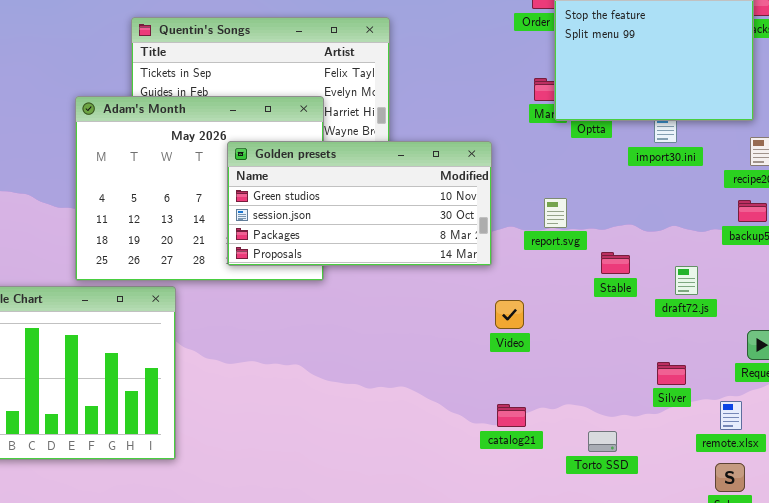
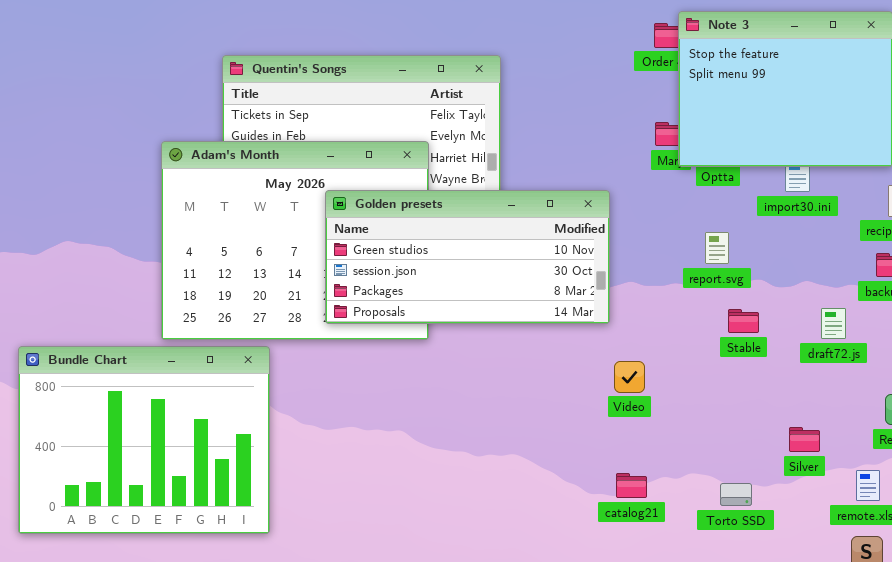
report.svg: [544,198,567,228] -> [705,232,729,264], moved
draft72.js: [675,266,698,295] -> [821,308,846,339], moved
Torto SSD: [588,431,617,452] -> [720,483,752,506], moved

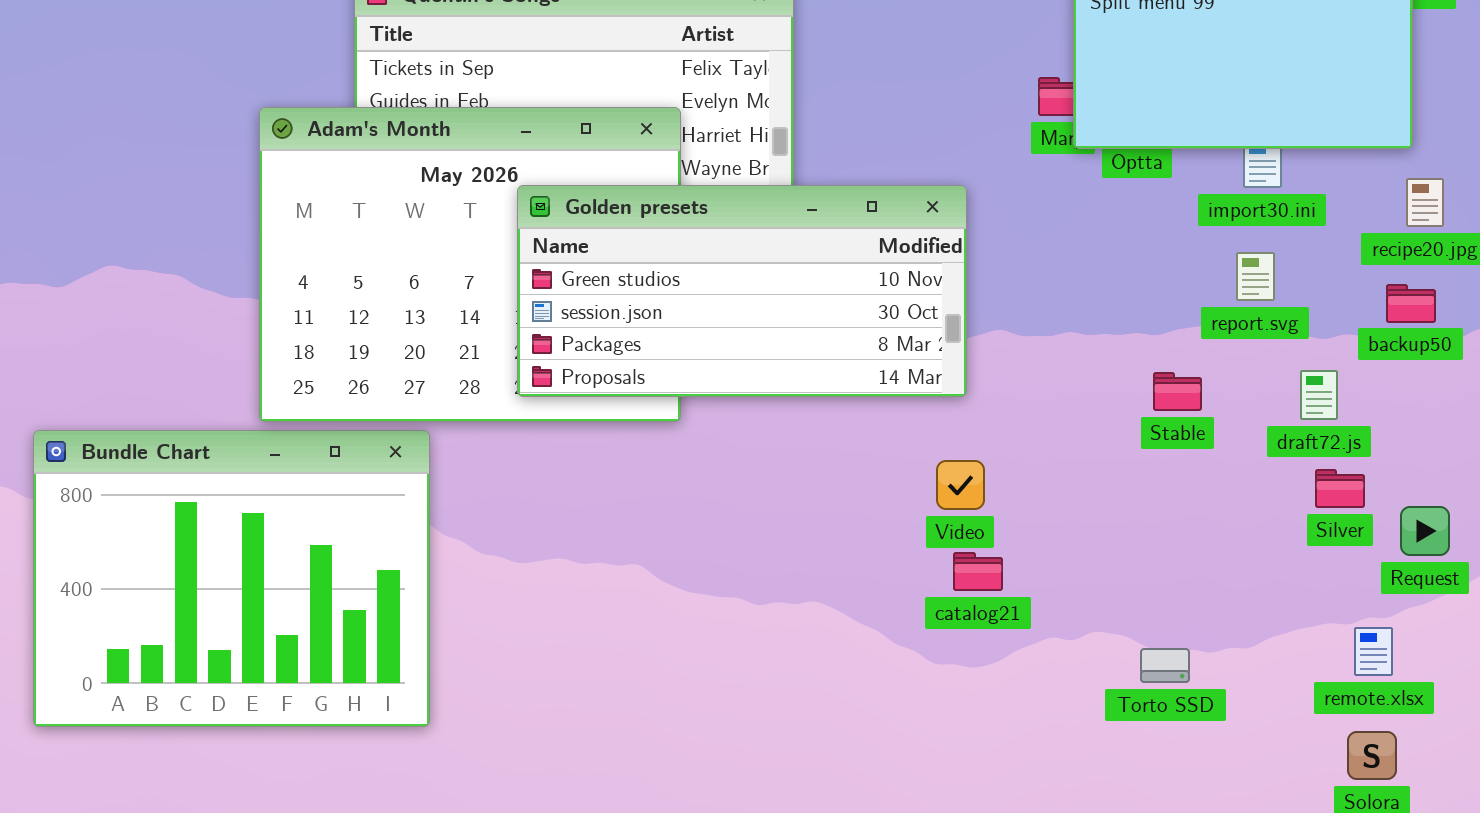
report.svg: [705,232,729,264] -> [1236,252,1275,301], moved
Video: [614,361,645,393] -> [936,460,985,510], moved
Silver: [789,427,820,452] -> [1315,469,1365,508], moved
catalog21: [616,473,647,498] -> [953,552,1003,591], moved

